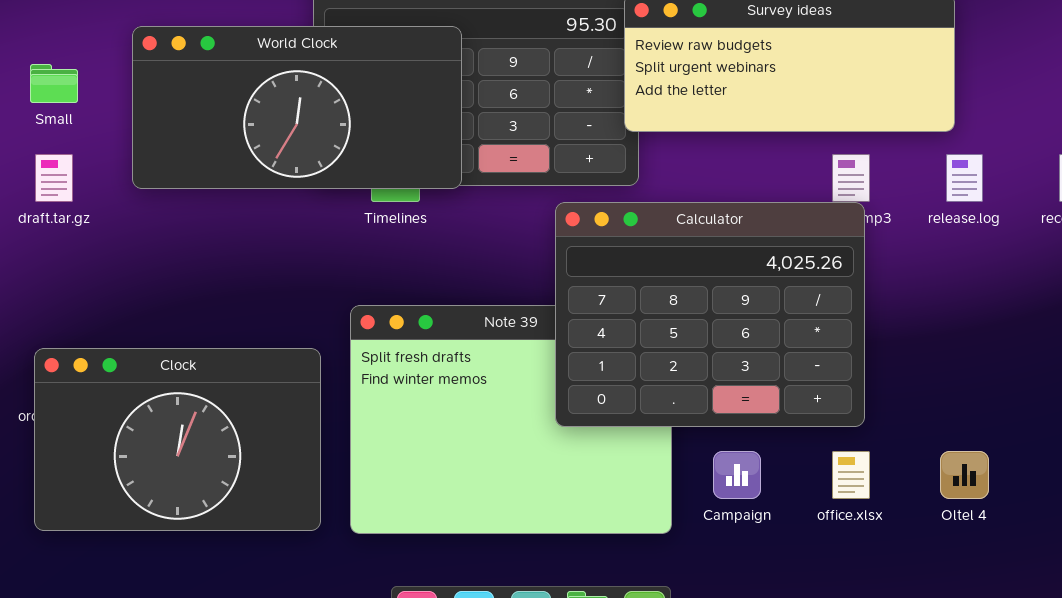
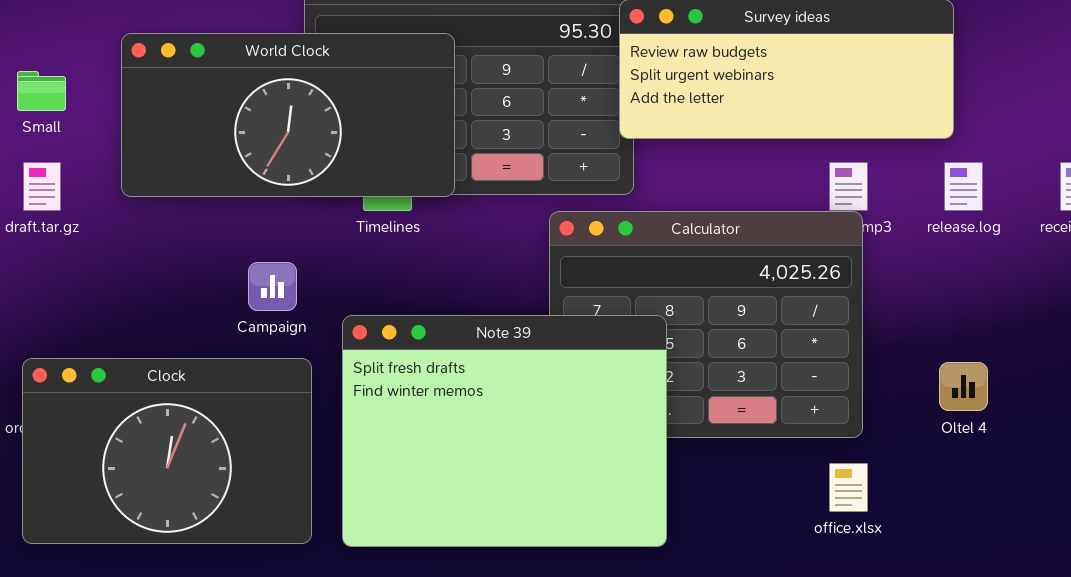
Note 39: [350,305,672,534] -> [342,315,667,547], raised
Campaign: [713,451,761,499] -> [248,262,297,311], moved
Oltel 4: [940,451,989,499] -> [939,362,988,411], moved

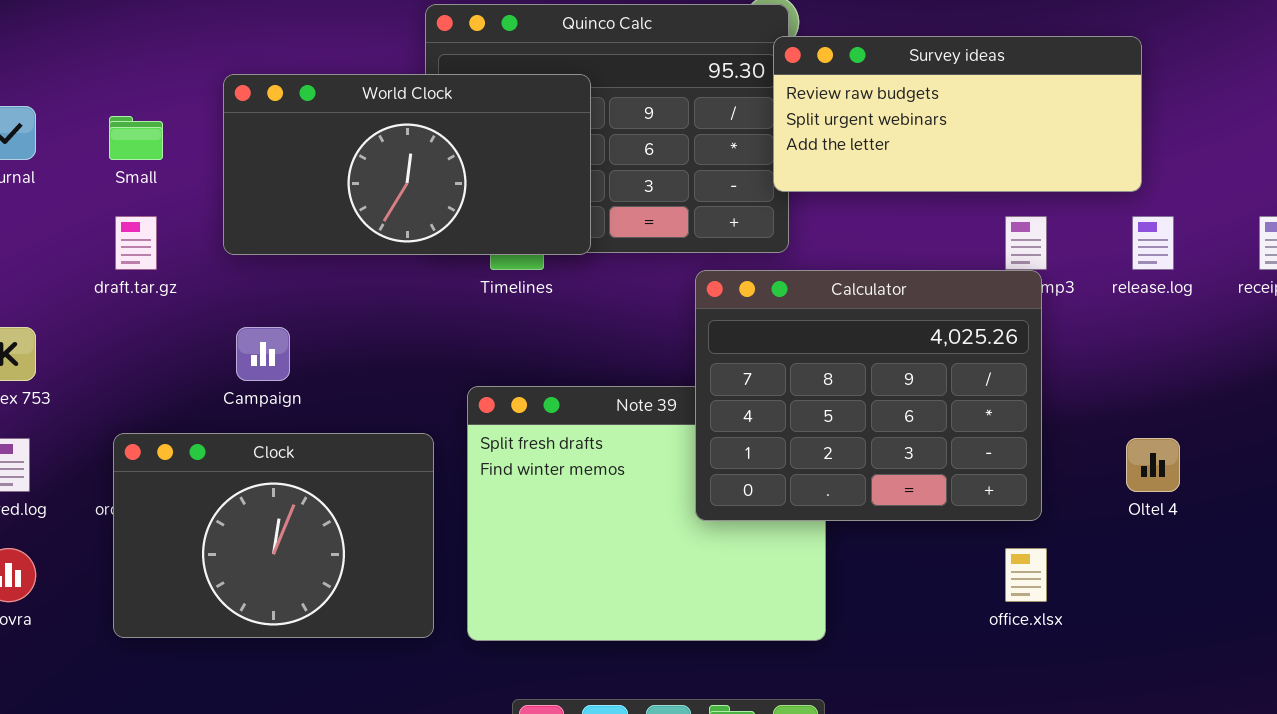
Calculator: [549,211,863,438] -> [695,270,1042,521], raised
Campaign: [248,262,297,311] -> [236,327,290,381], moved

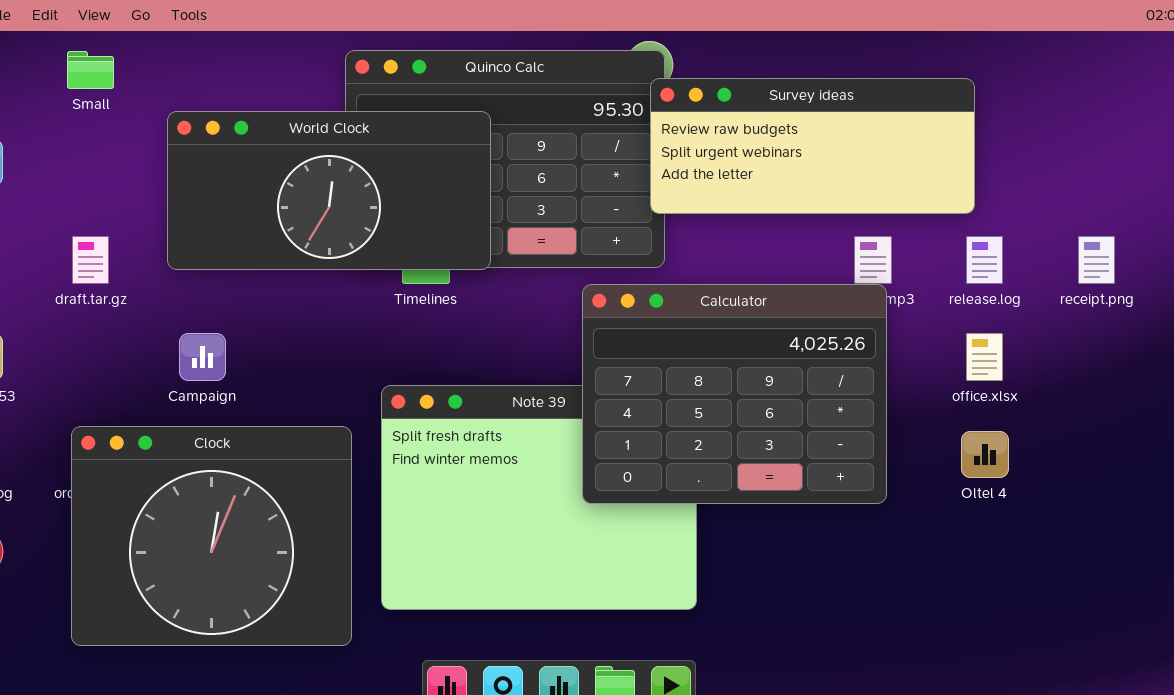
Small: [109,116,163,160] -> [67,51,114,89], moved
Clock: [113,433,434,638] -> [71,426,352,646], resized
office.xlsx: [1005,548,1047,602] -> [966,333,1003,381], moved

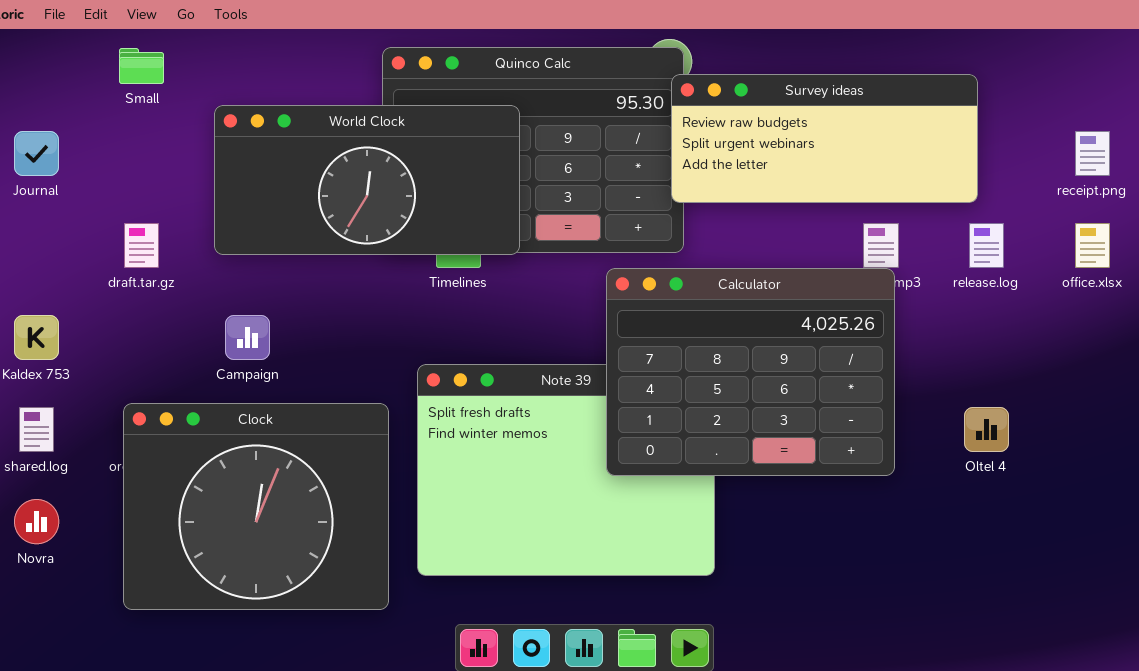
receipt.png: [1078,236,1115,284] -> [1075,131,1110,176], moved
office.xlsx: [966,333,1003,381] -> [1075,223,1110,268], moved

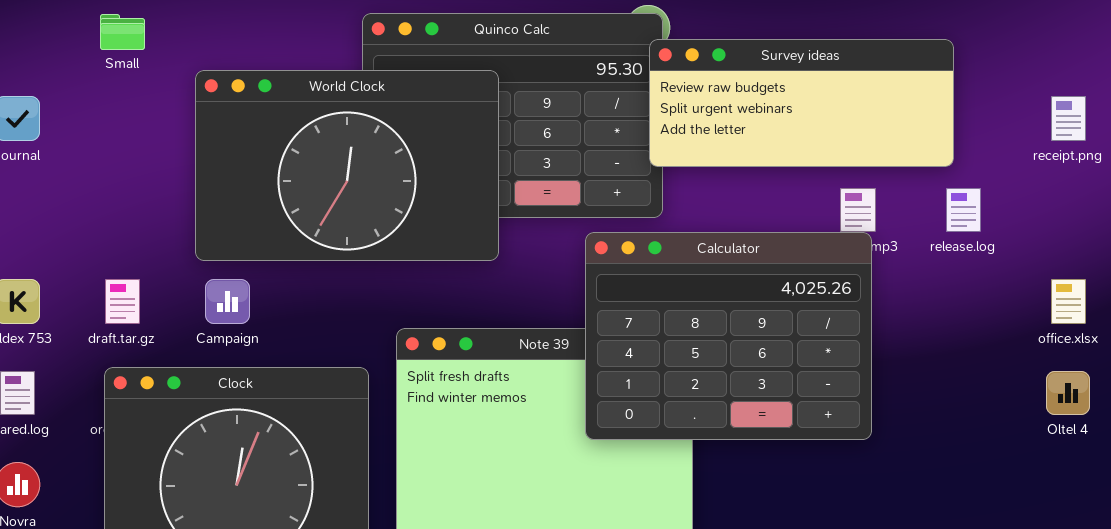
World Clock: [214,105,520,255] -> [195,70,499,261], resized
draft.tar.gz: [124,223,159,268] -> [105,279,140,324], moved
office.xlsx: [1075,223,1110,268] -> [1051,279,1086,324], moved
Oltel 4: [964,407,1009,452] -> [1046,371,1090,415], moved

